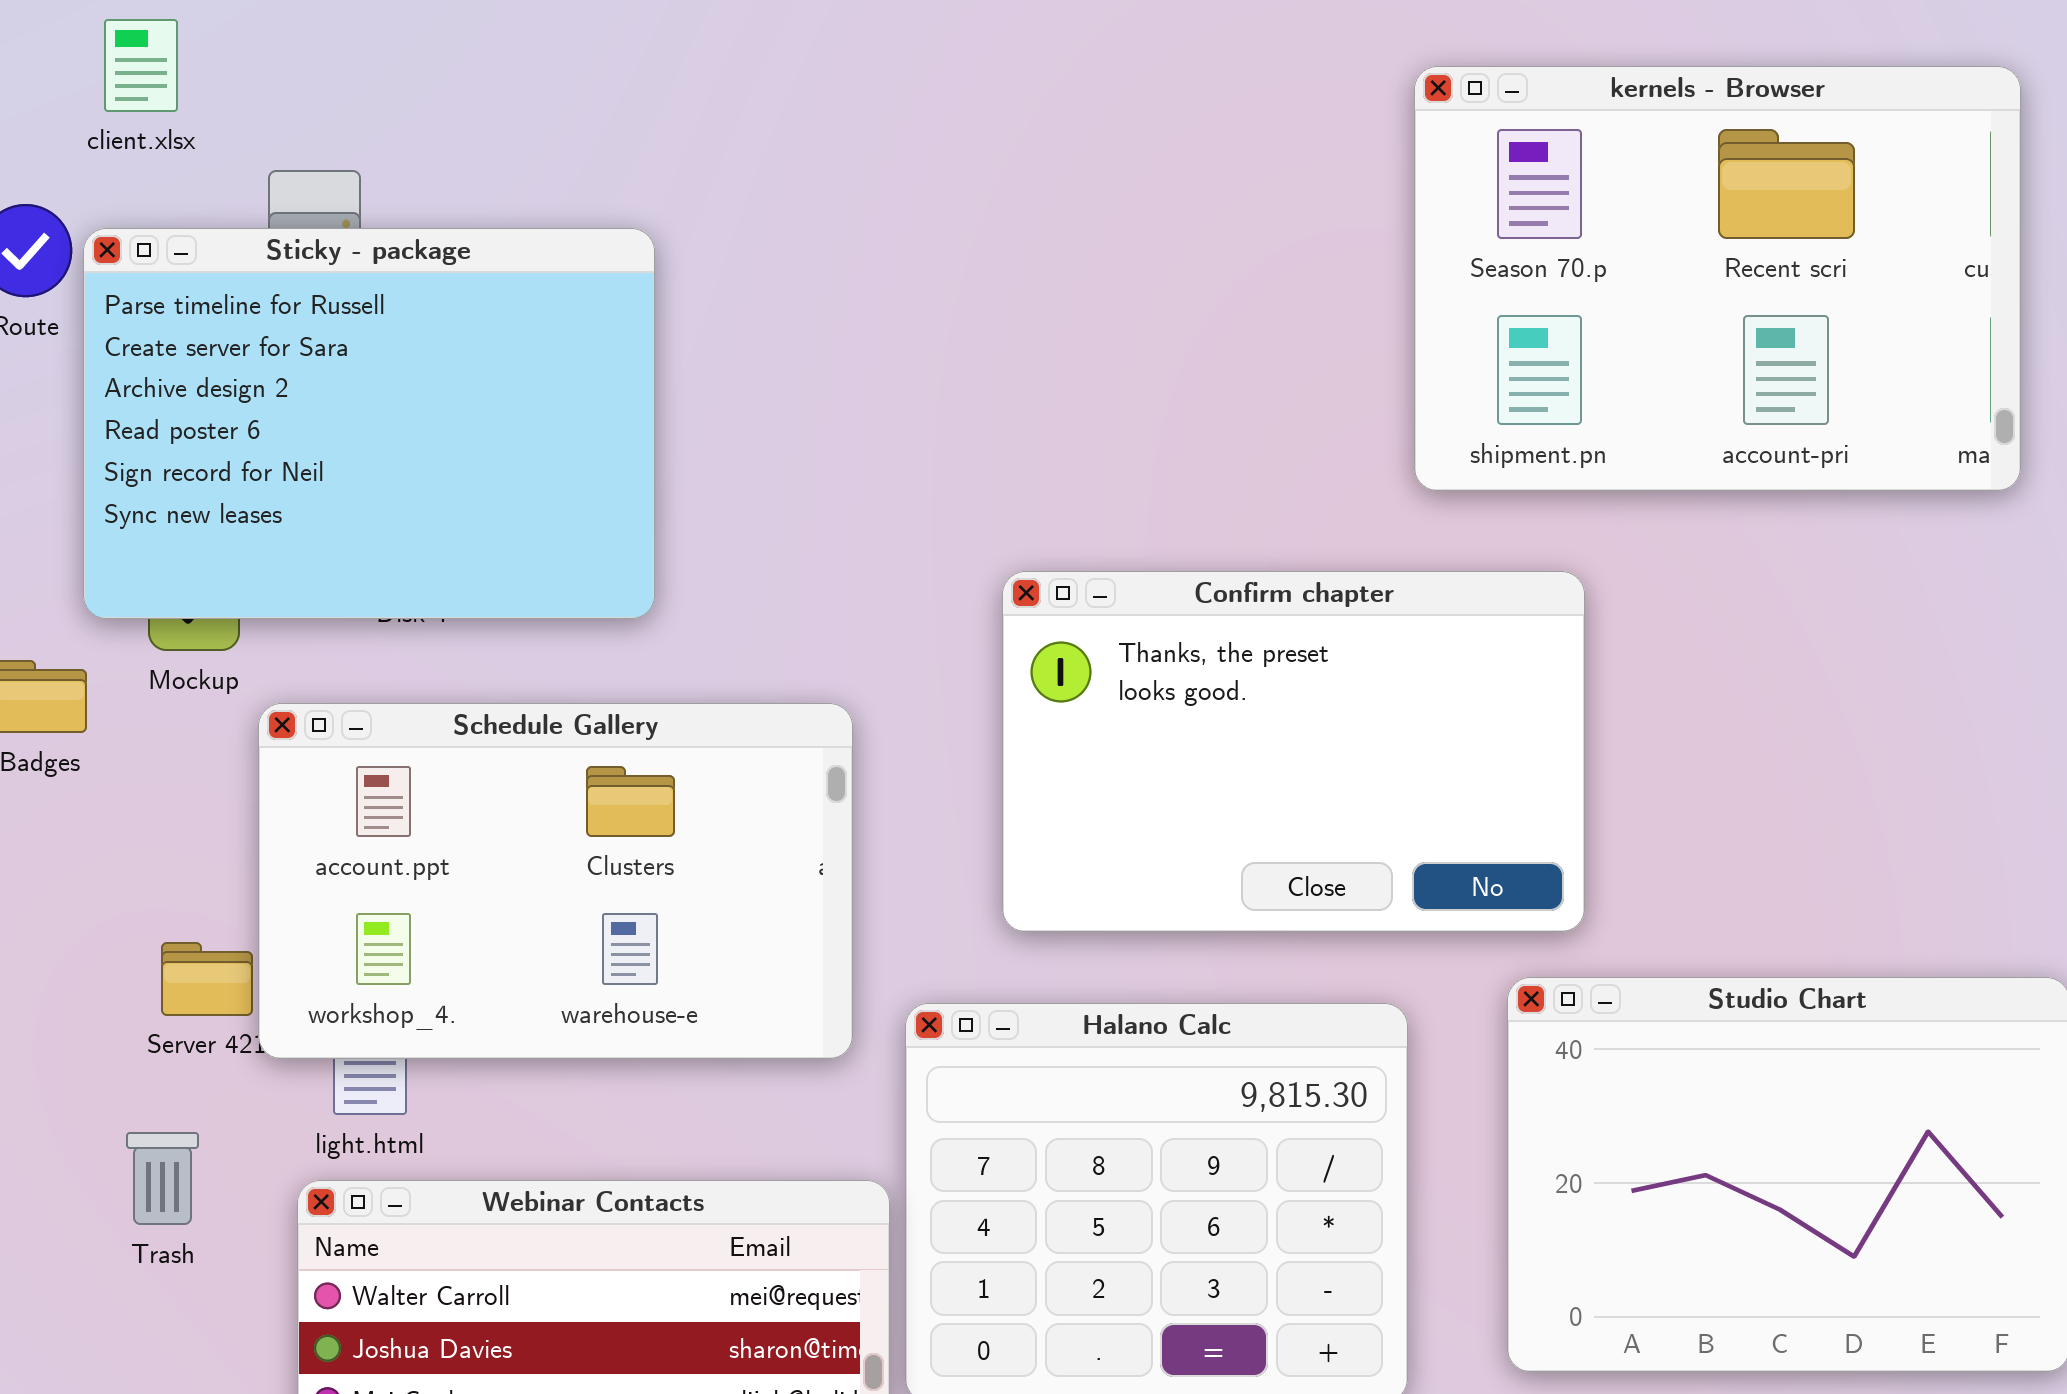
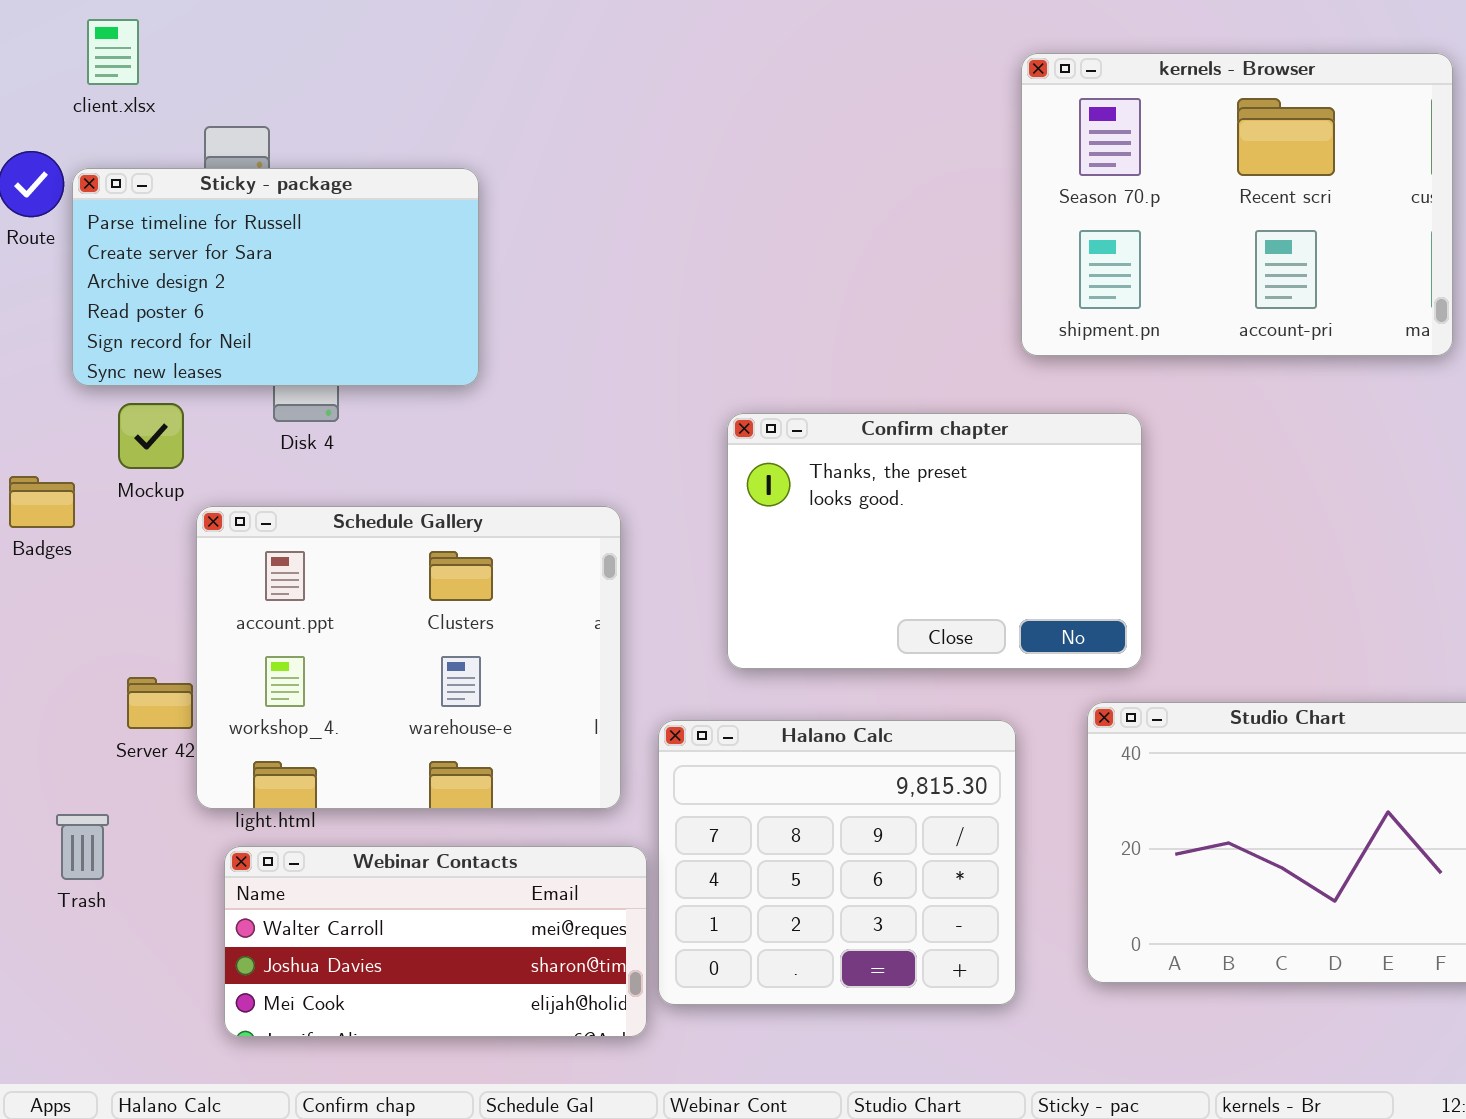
Sticky - package: [83,228,655,619] -> [72,168,479,386], resized
Schedule Gallery: [258,703,853,1059] -> [196,506,621,809], resized
Trash: [126,1132,199,1225] -> [56,814,109,880], moved

